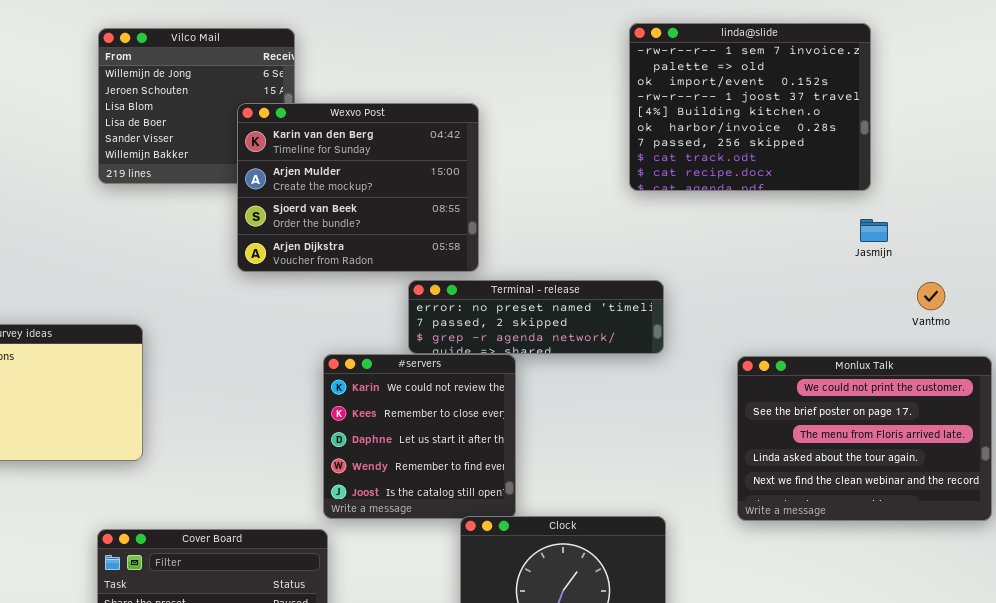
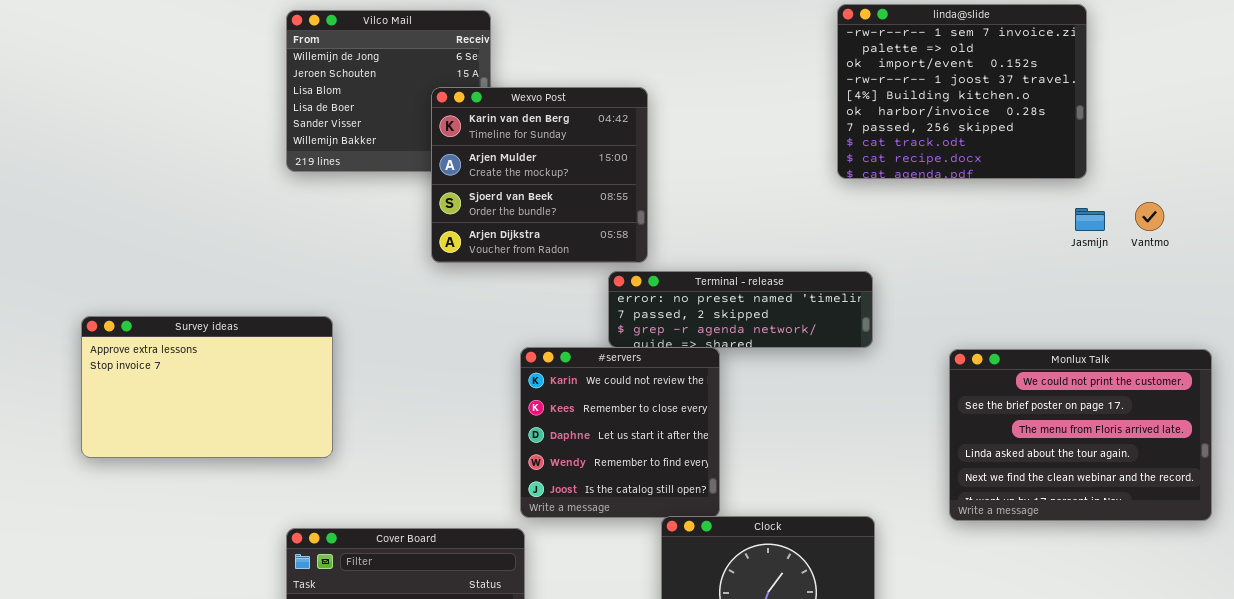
Wexvo Post: [237,103,479,272] -> [431,87,648,263], resized
Vantmo: [917,282,945,310] -> [1135,202,1164,231], moved

